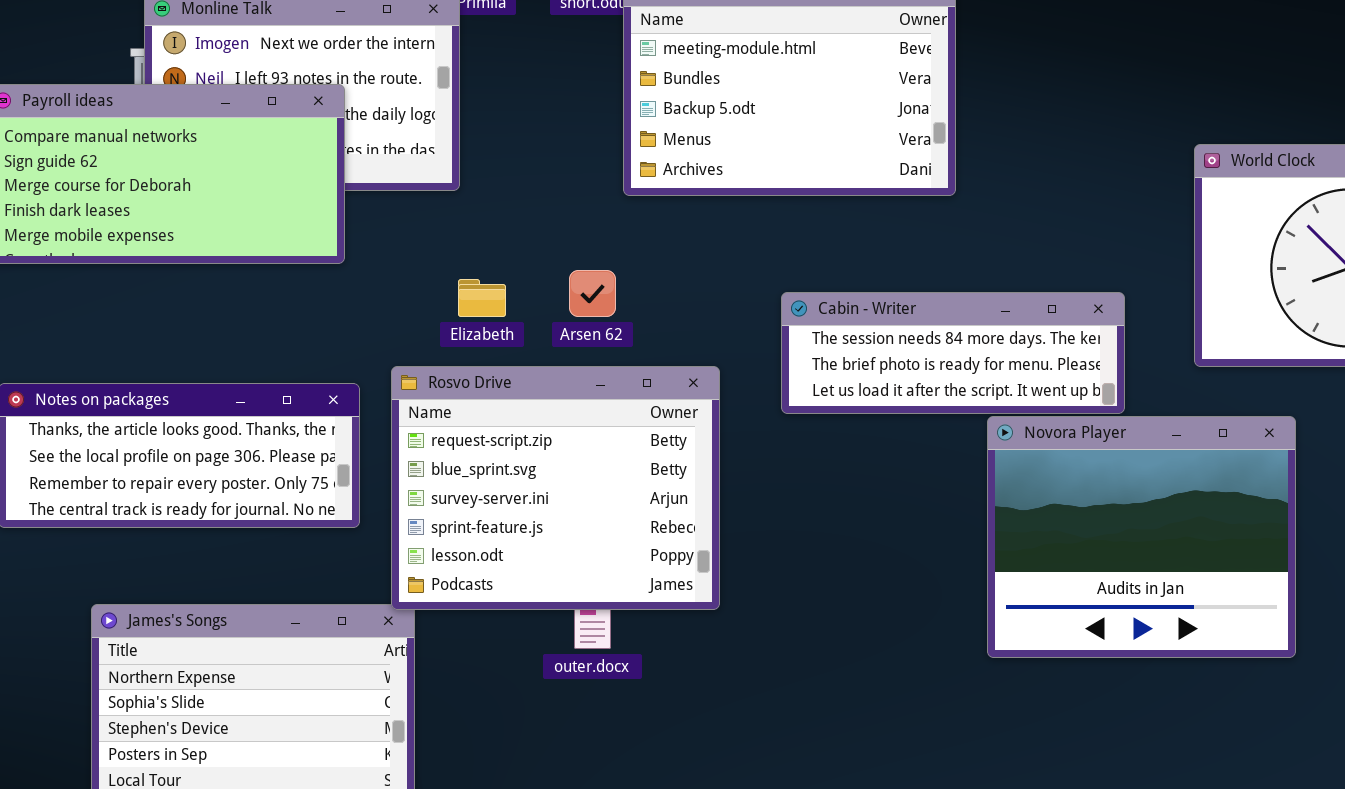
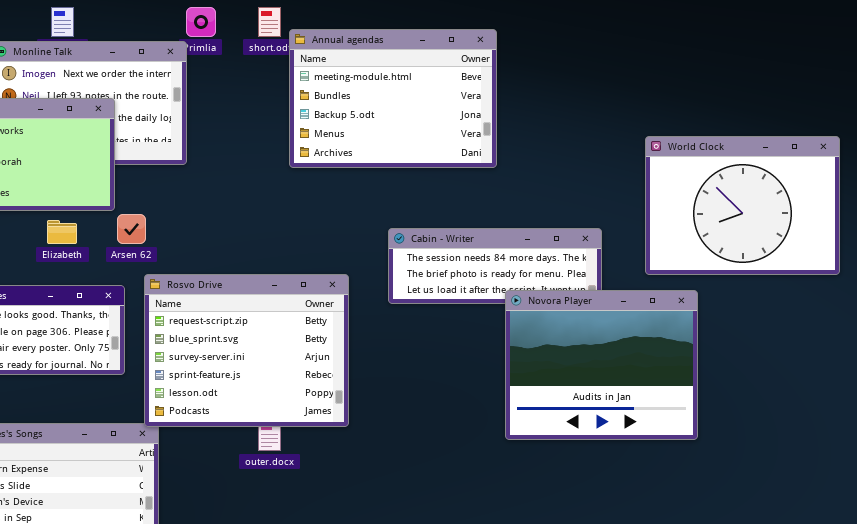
Arsen 62: [569,270,616,317] -> [117,214,146,244], moved
Elizabeth: [458,279,506,317] -> [47,220,77,244], moved
Novora Player: [987,416,1296,658] -> [505,290,698,440], moved

